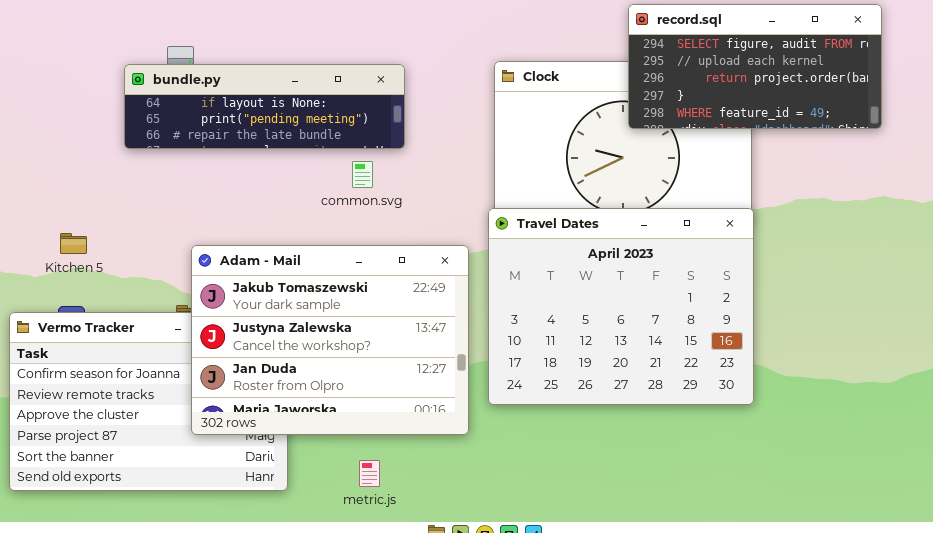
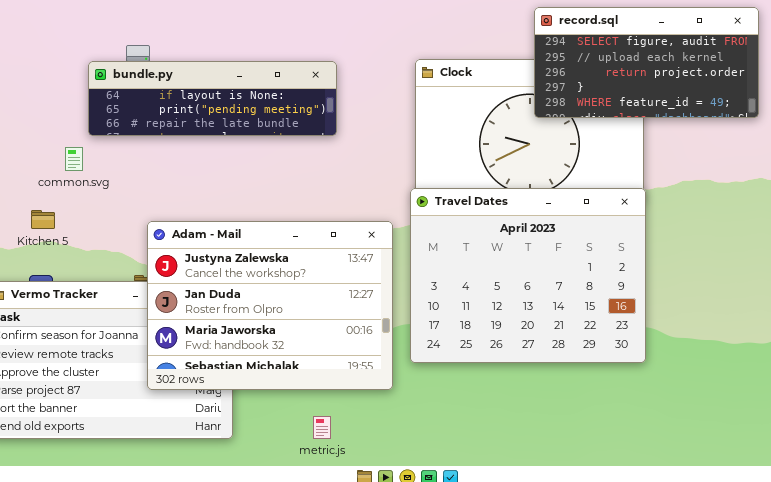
common.svg: [352,161,373,188] -> [65,147,83,171], moved
Adam - Mail: [191,245,469,435] -> [147,221,393,390], scrolled down 1 row
metric.js: [359,460,380,487] -> [313,416,331,439], moved

